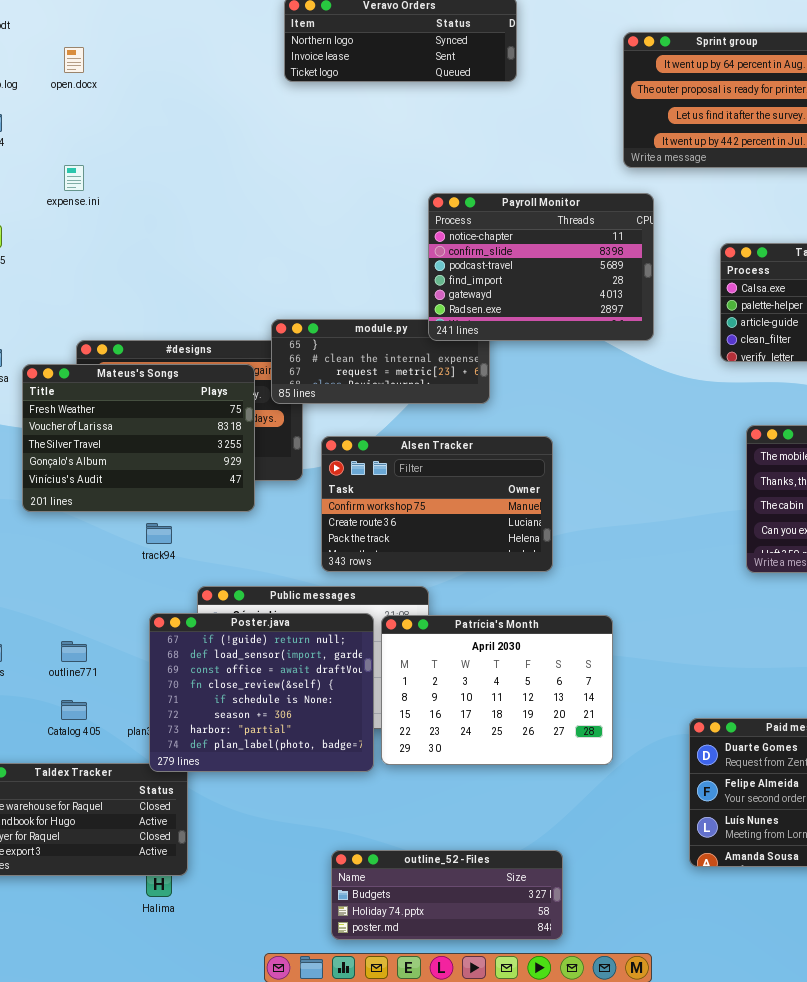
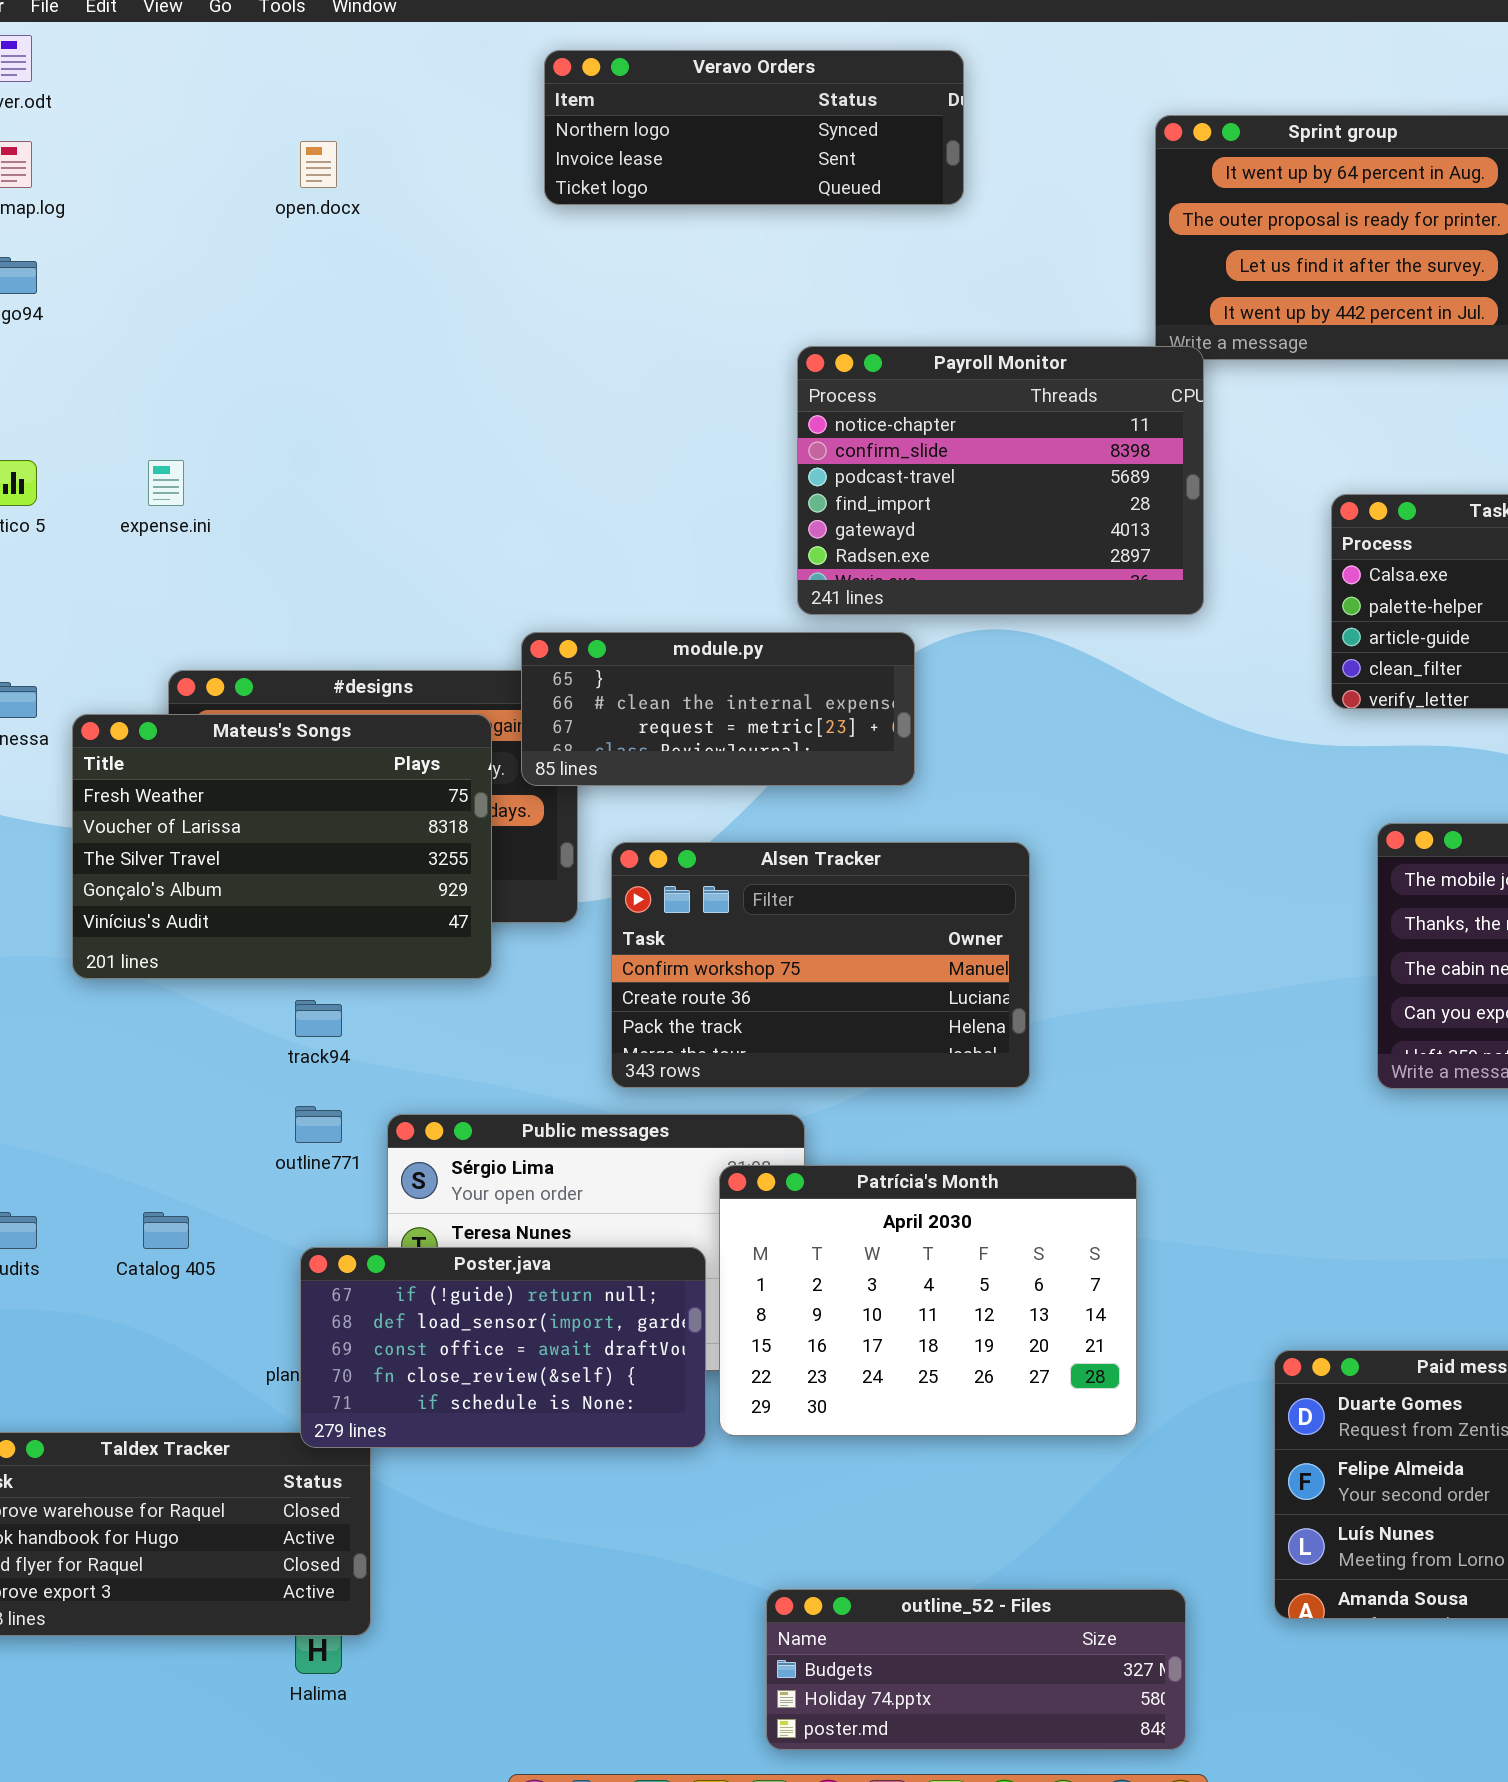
open.docx: [64,47,84,73] -> [300,141,337,188], moved
expense.ini: [64,165,84,191] -> [148,460,184,506], moved
Payroll Monitor: [428,193,654,341] -> [797,346,1204,615], moved
Poster.java: [149,613,374,772] -> [300,1247,706,1448], resized
outline771: [61,641,87,662] -> [295,1106,342,1143], moved
Catalog 405: [61,700,87,720] -> [143,1212,189,1249], moved
outline_52 - Files: [331,850,563,940] -> [766,1589,1186,1750], moved

